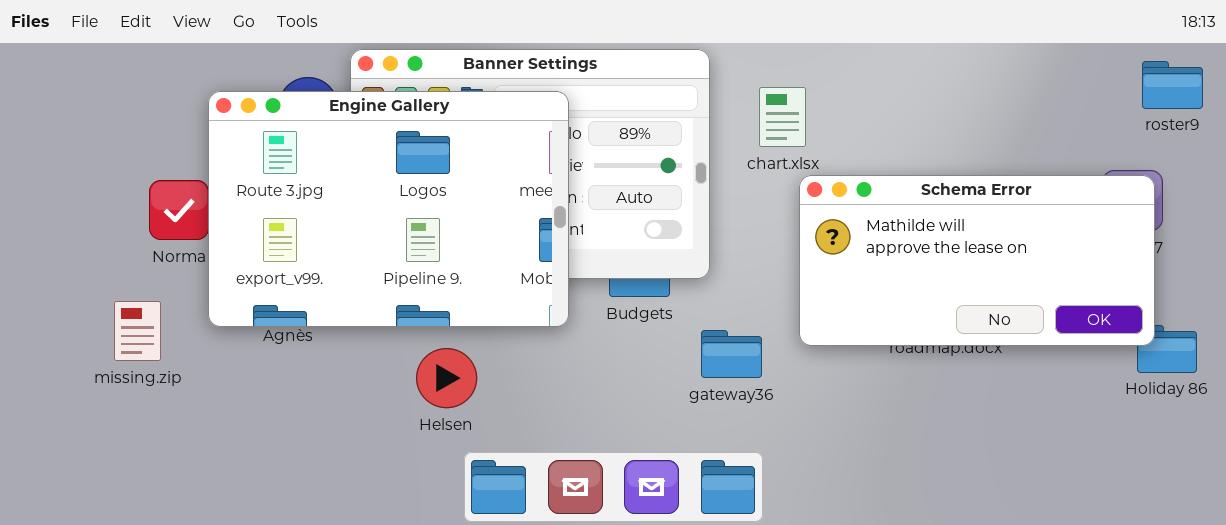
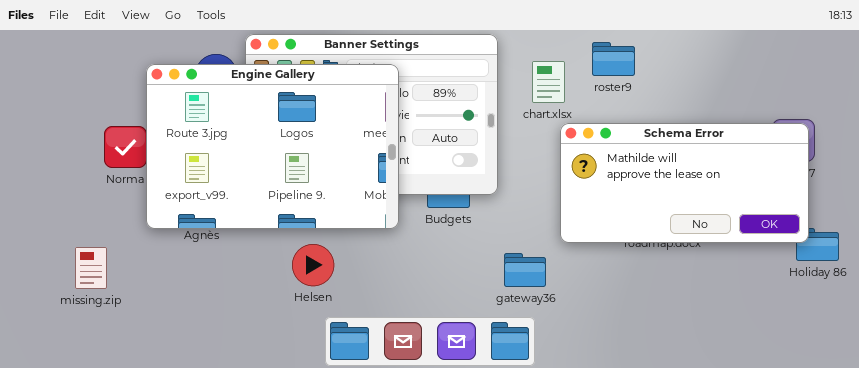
roster9: [1142,61,1203,109] -> [592,42,635,76], moved
missing.zip: [114,301,161,361] -> [75,247,107,289], moved
gateway36: [701,330,762,378] -> [504,253,546,287], moved

